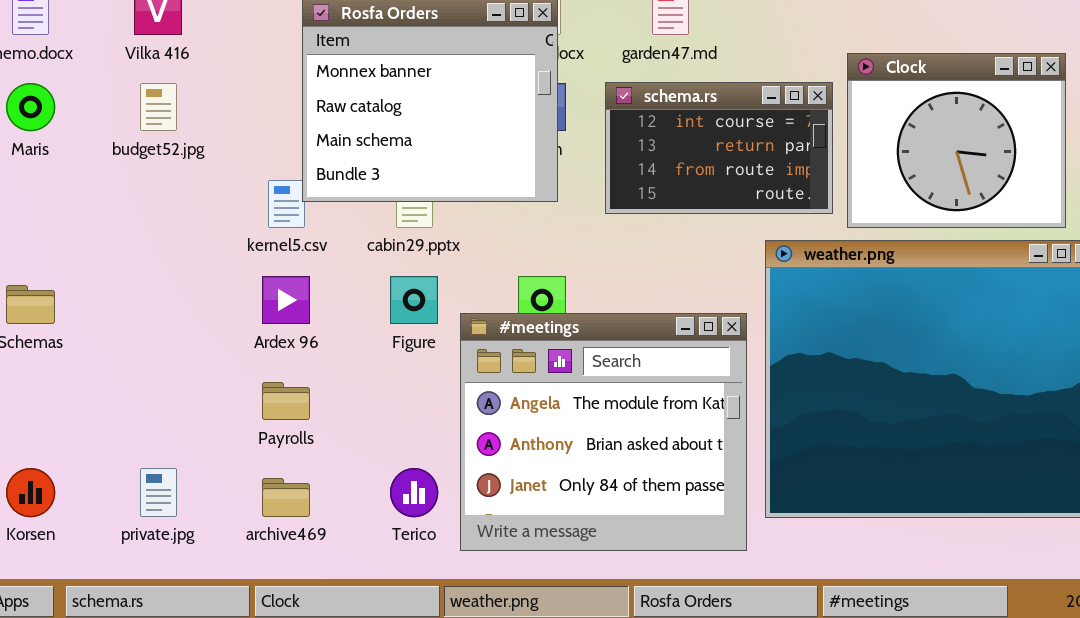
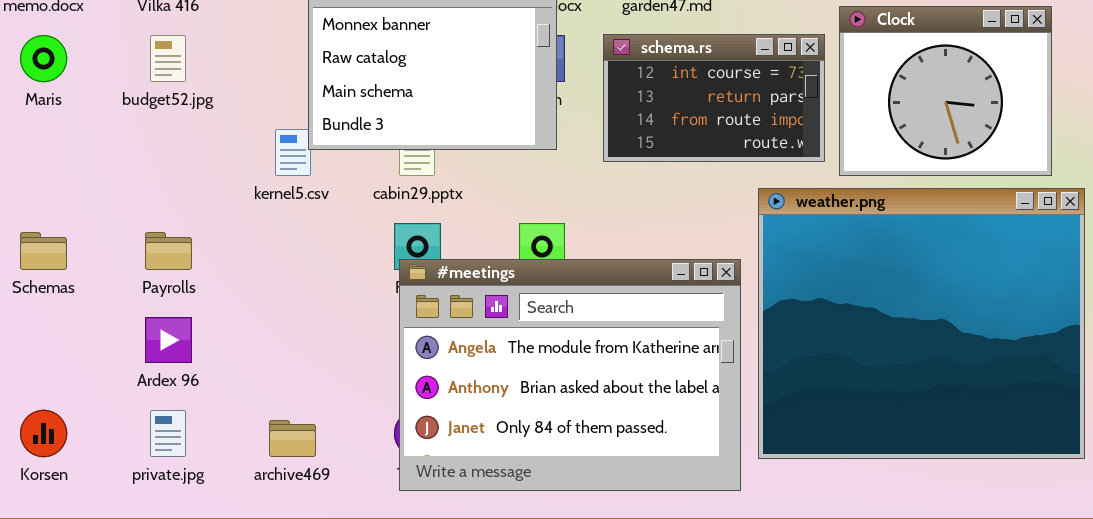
Ardex 96: [262,276,310,324] -> [145,317,192,363], moved
#meetings: [460,313,747,551] -> [399,259,741,491], resized
Payrolls: [262,382,310,420] -> [145,232,192,270], moved

